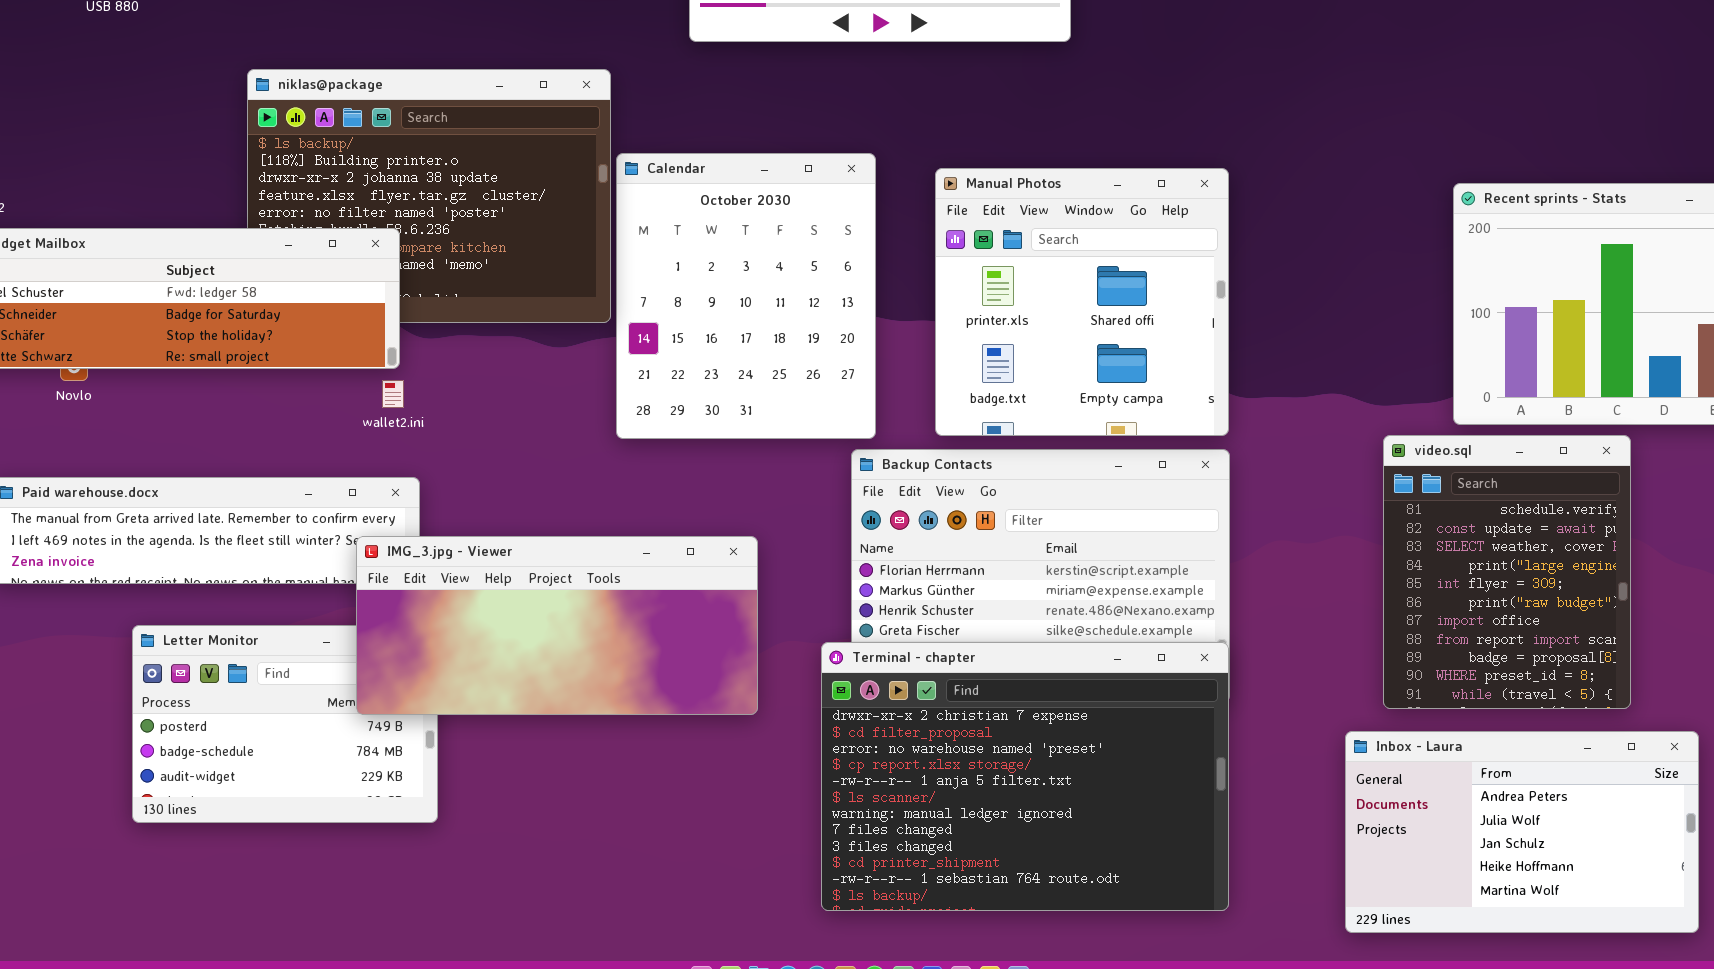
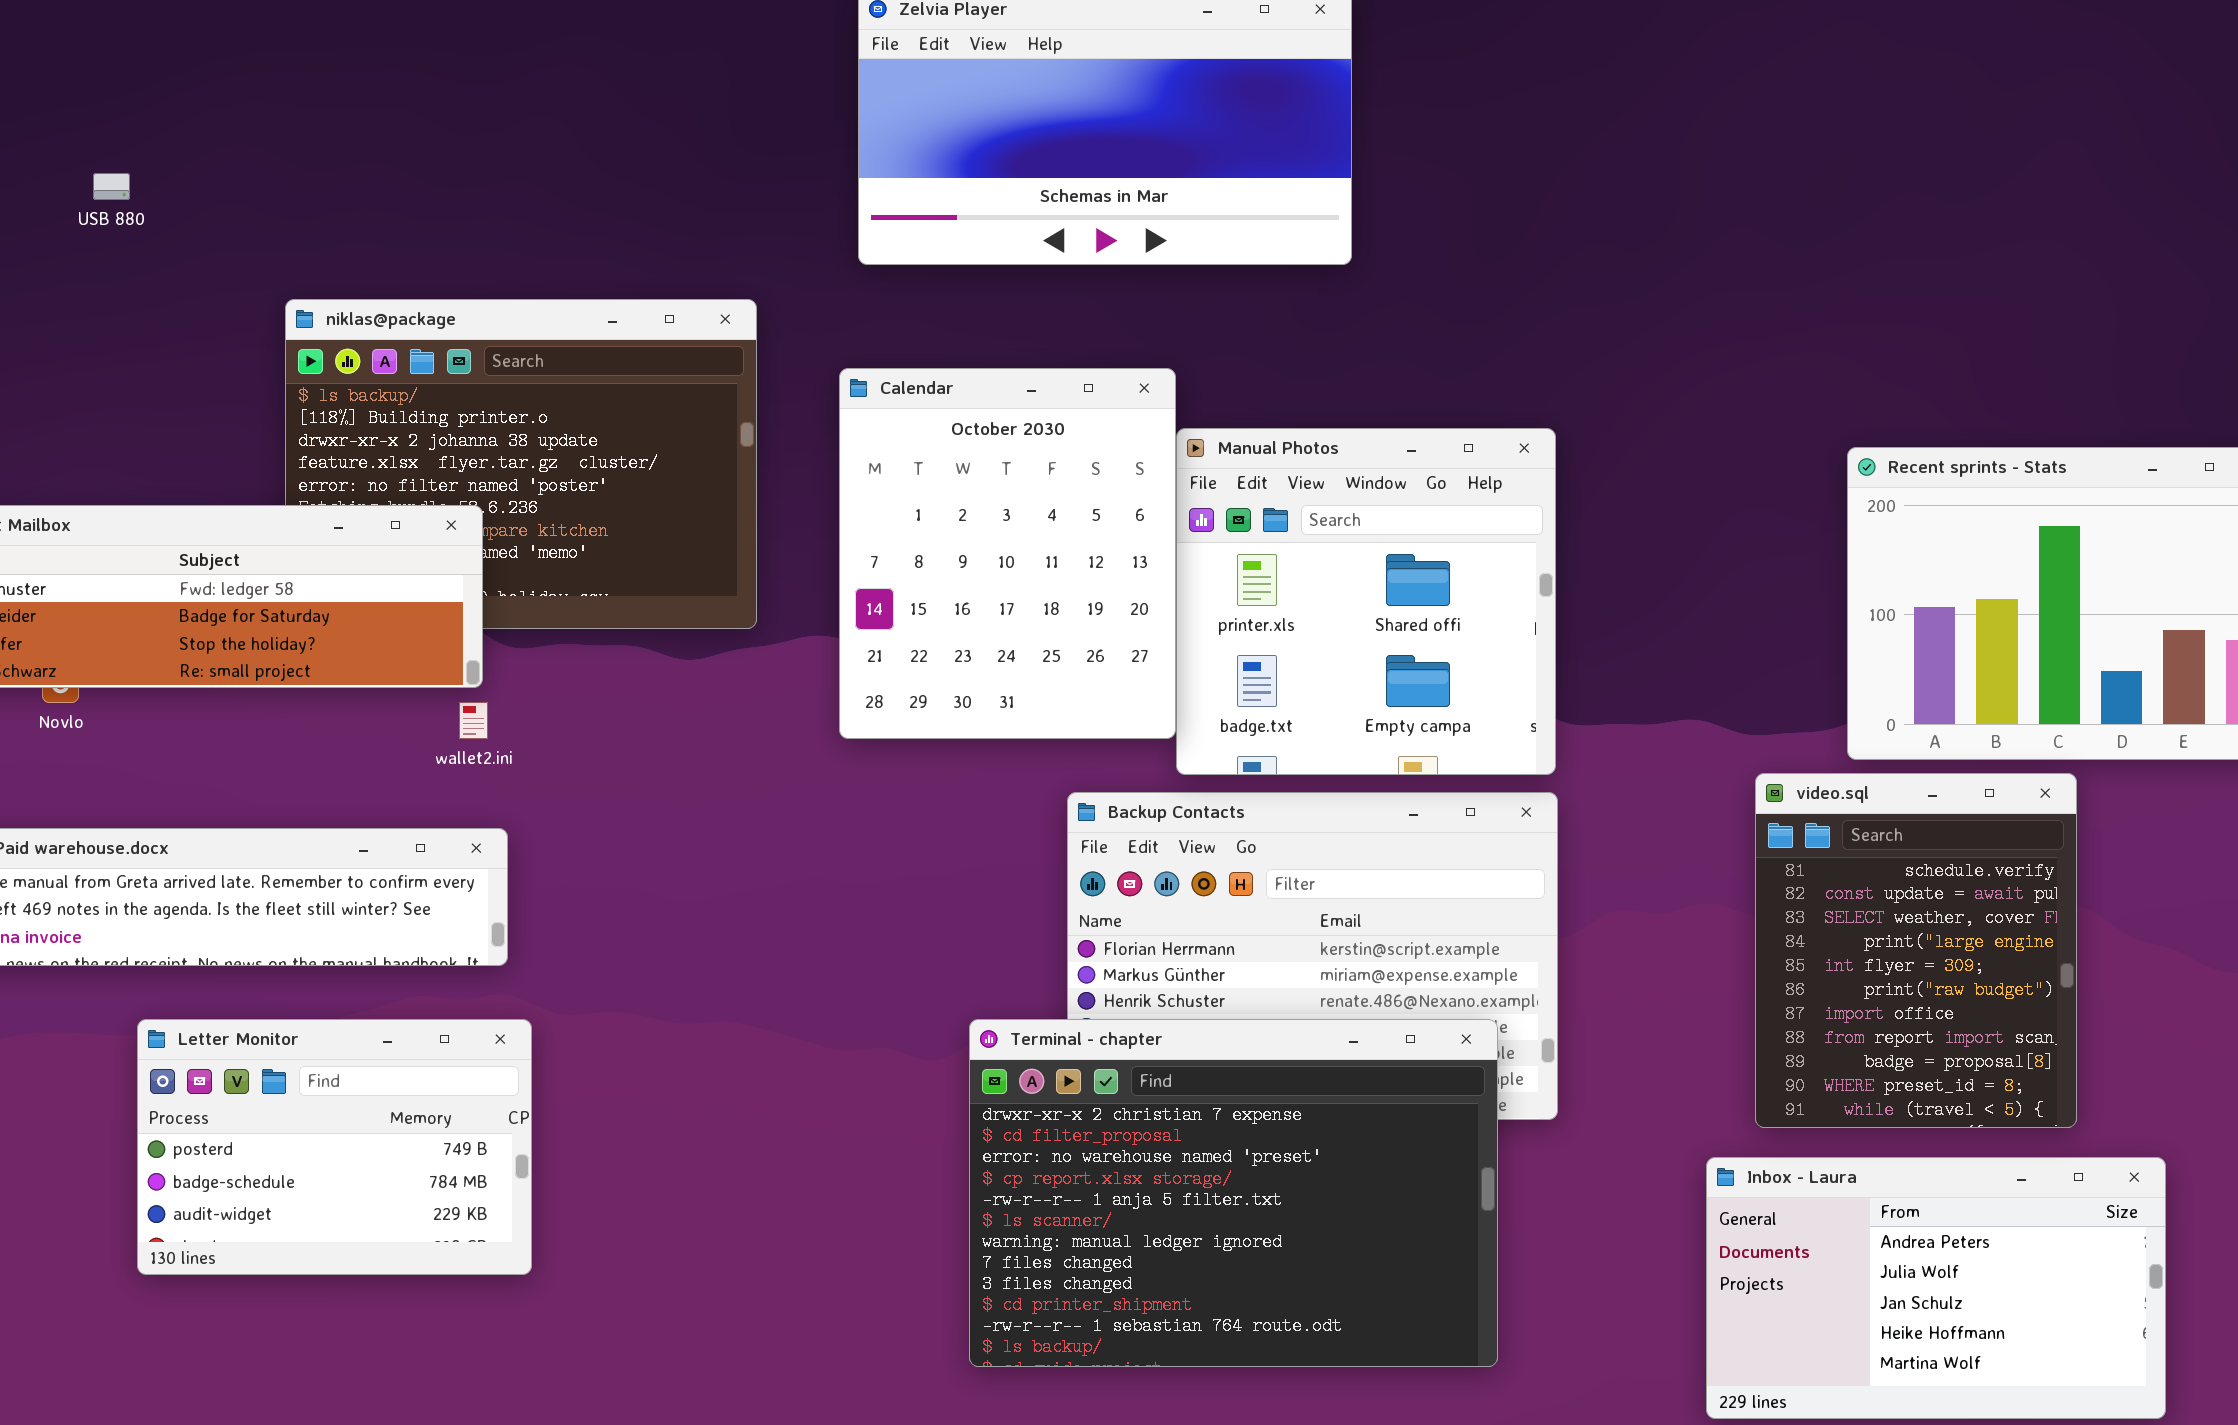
Calendar: [616,153,876,439] -> [839,368,1176,739], moved
IMG_3.jpg - Viewer: [356,536,758,715] -> none, closed
Terminal - chapter: [821,642,1229,911] -> [969,1019,1498,1367], moved

